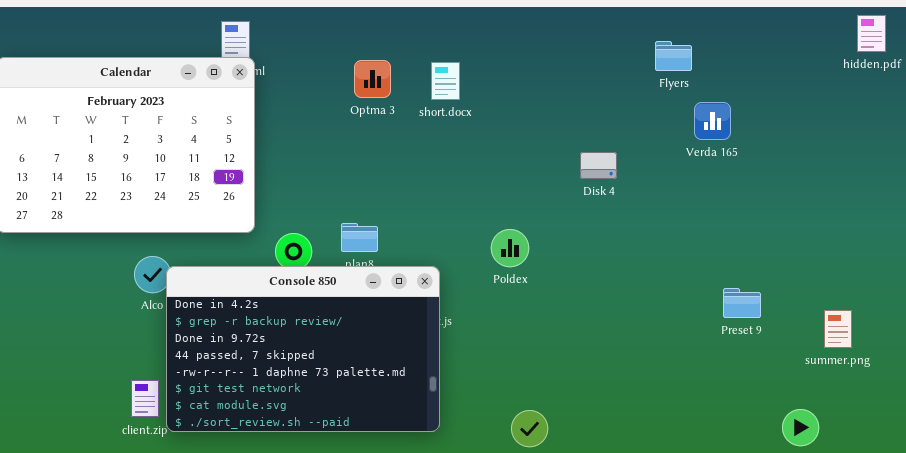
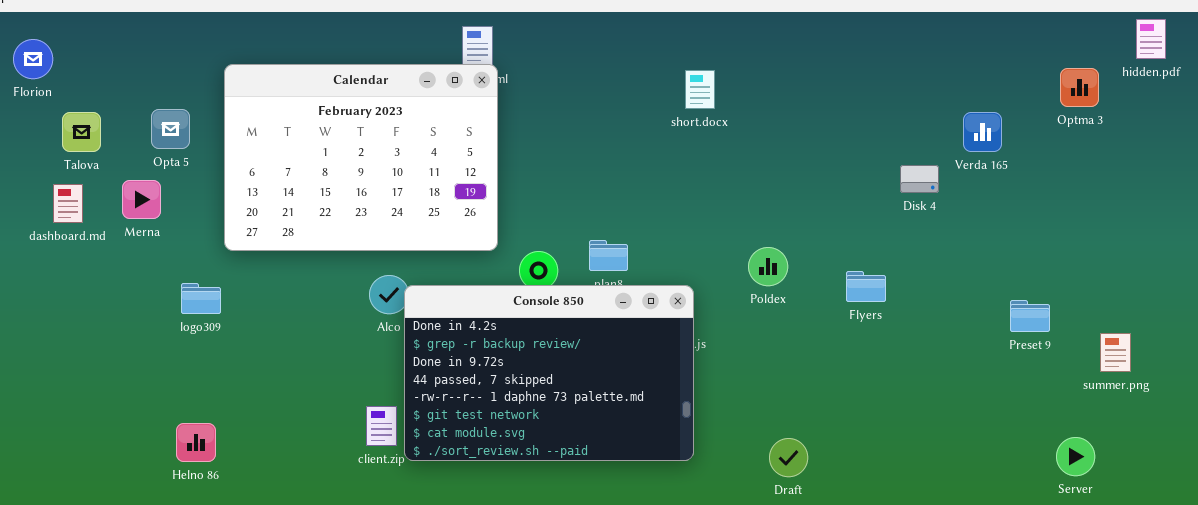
Flyers: [655,41,692,71] -> [846,271,886,302], moved
Optma 3: [354,60,391,98] -> [1060,68,1099,107], moved
Disk 4: [580,152,617,179] -> [900,165,939,193], moved
Preset 9: [723,288,761,318] -> [1010,300,1050,332], moved

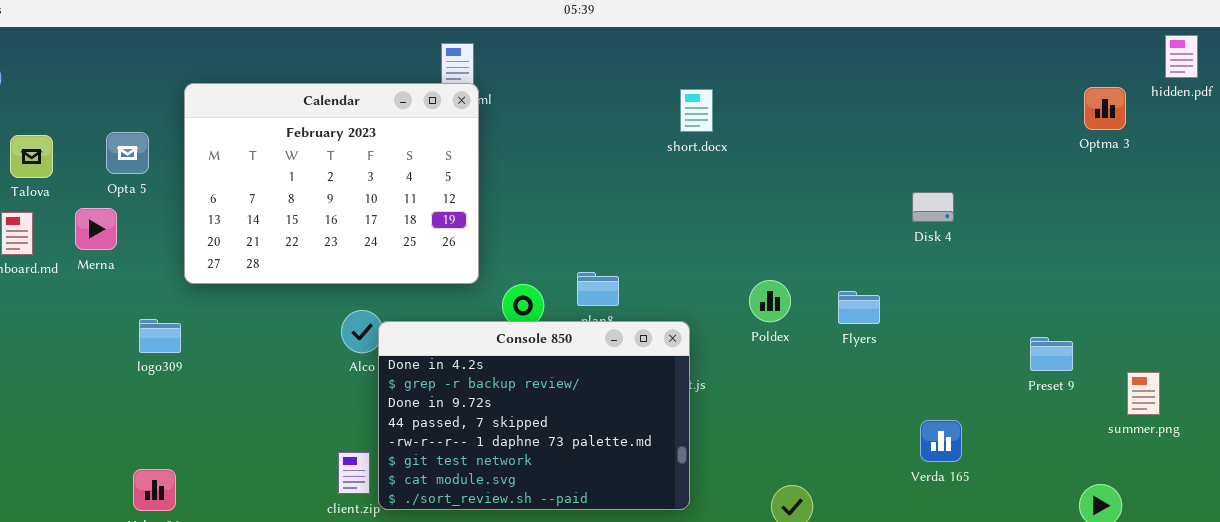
Verda 165: [963,112,1002,152] -> [920,420,962,462], moved
Flyers: [846,271,886,302] -> [838,291,880,324], moved

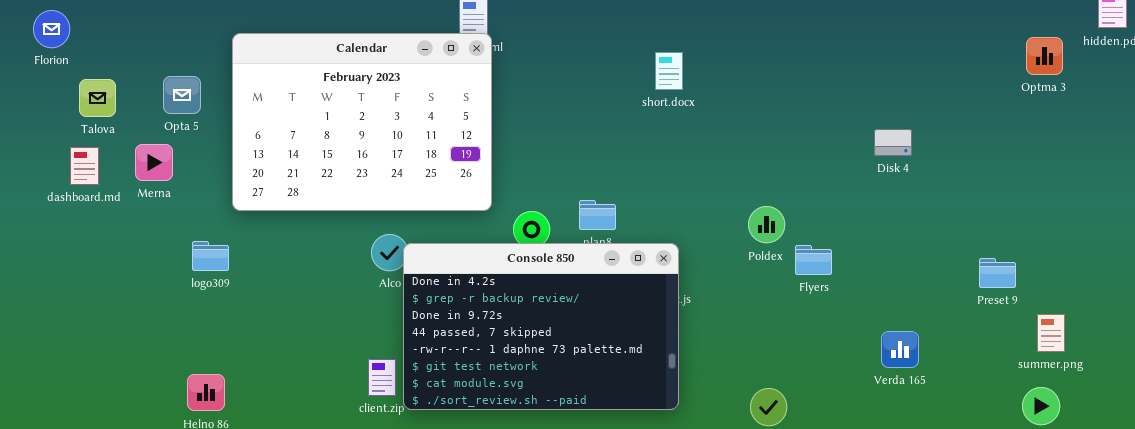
short.docx: [680,89,713,132] -> [655,52,683,90], moved
Poldex: [749,280,791,322] -> [748,206,785,243], moved
Flyers: [838,291,880,324] -> [795,245,832,275], moved
summer.png: [1127,372,1160,415] -> [1037,314,1065,352], moved

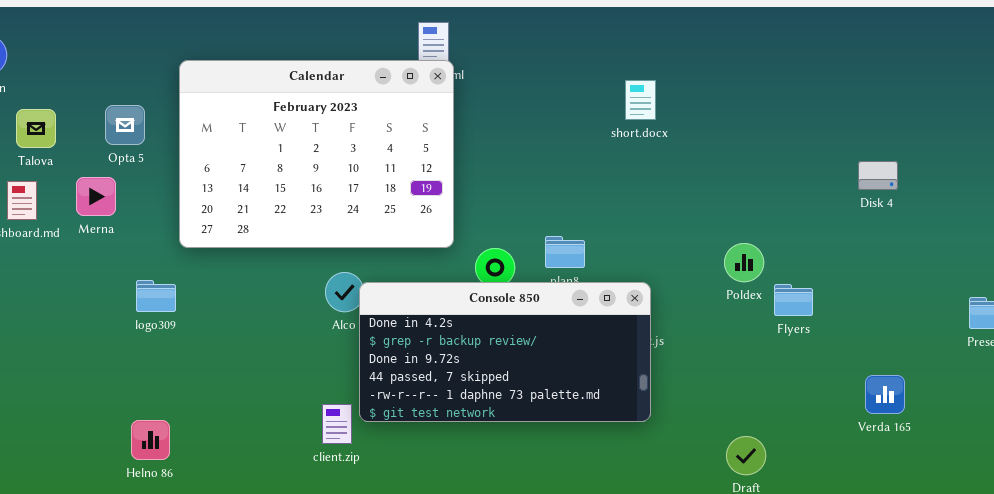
Console 850: [403,243,679,410] -> [359,282,651,422], resized

